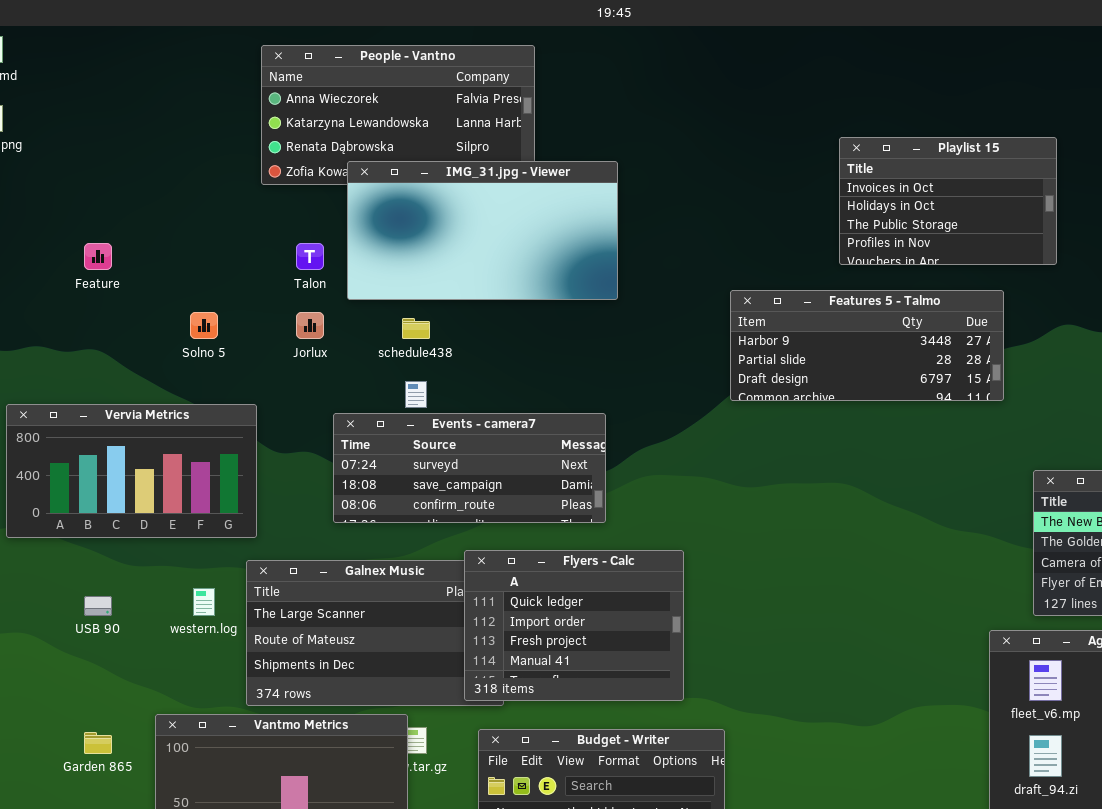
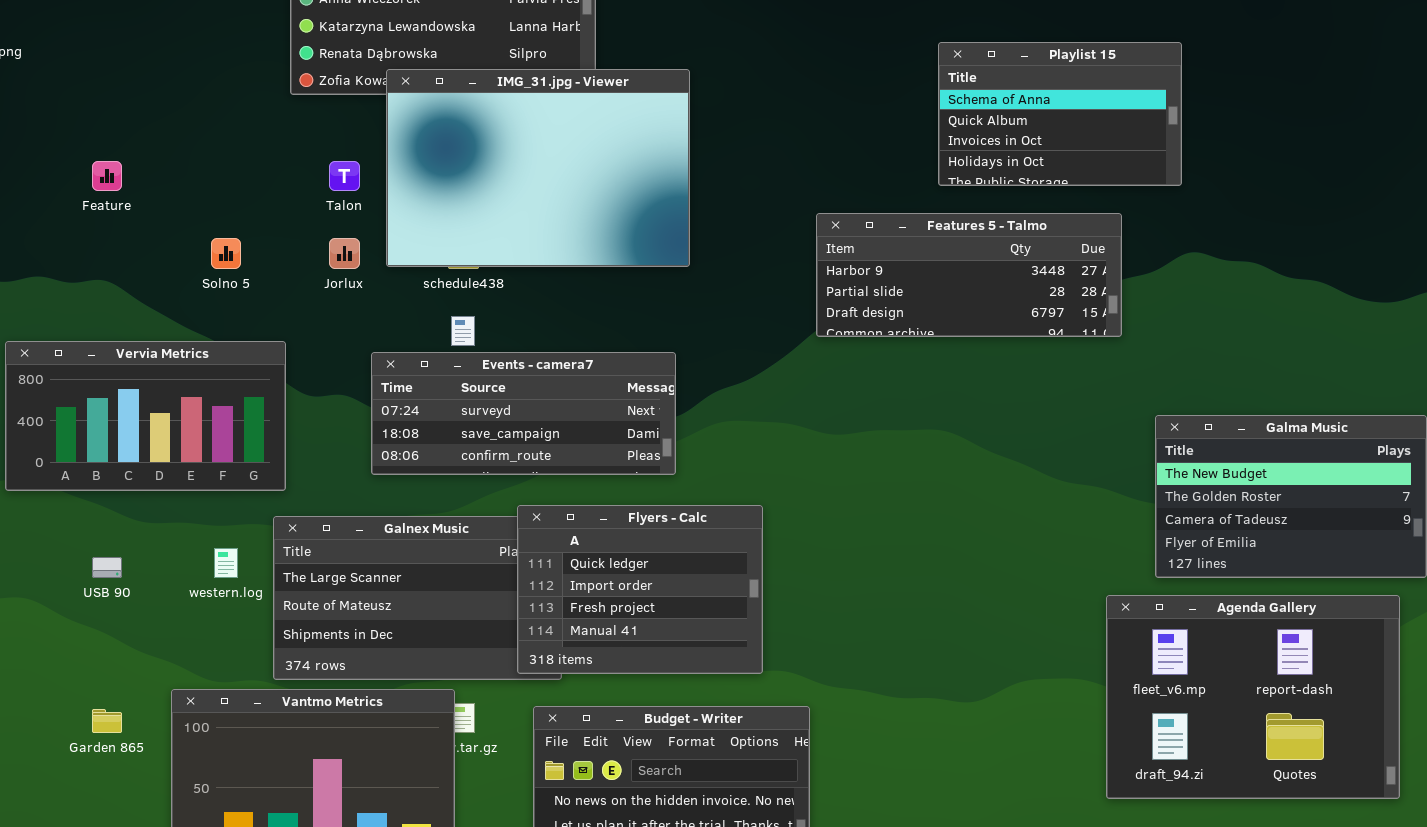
Playlist 15: [839,137,1057,265] -> [938,42,1182,186], scrolled up 2 rows
IMG_31.jpg - Viewer: [347,161,618,300] -> [386,69,690,267], resized

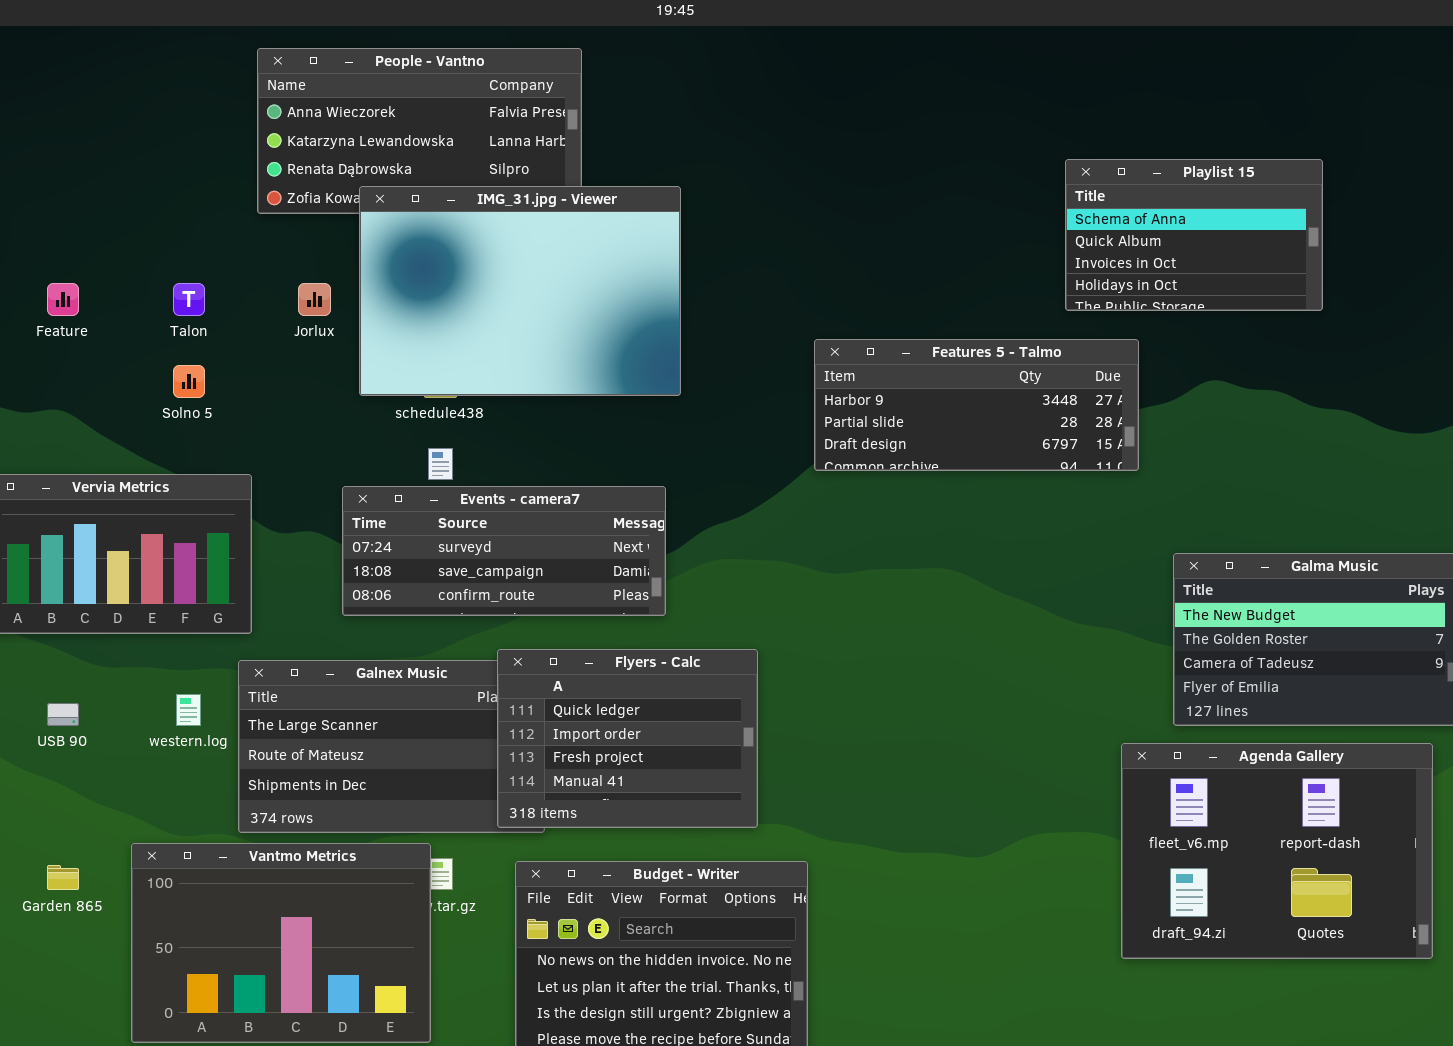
Playlist 15: [938,42,1182,186] -> [1065,159,1323,311], moved
Talon: [329,161,360,191] -> [173,283,205,316], moved
Jorlux: [329,238,360,269] -> [298,283,331,316], moved

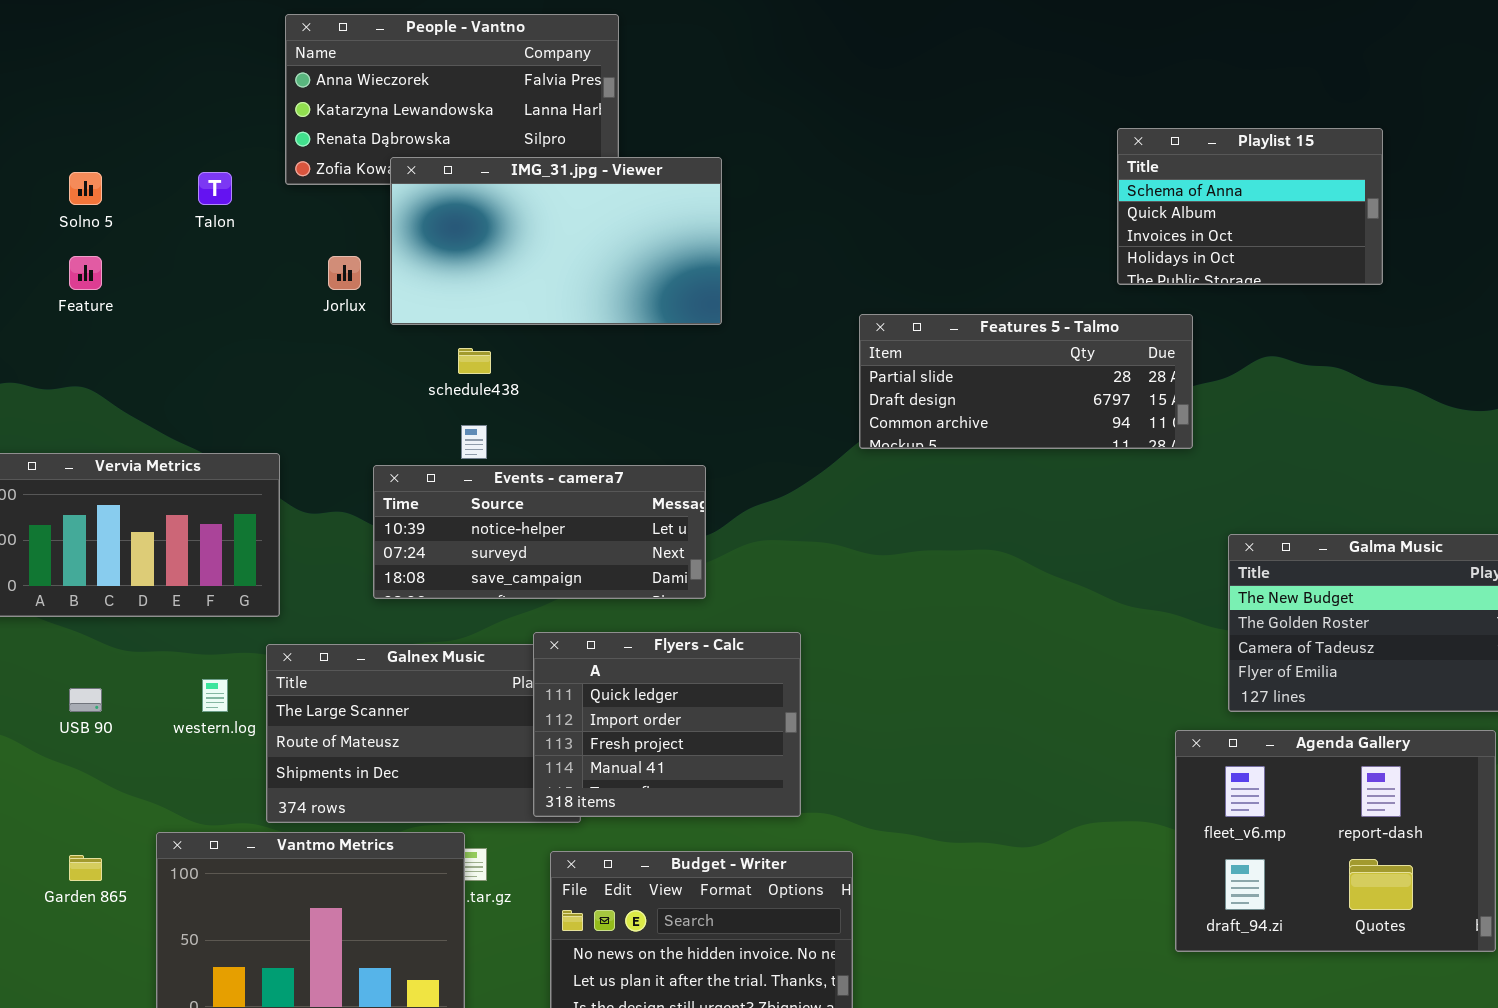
IMG_31.jpg - Viewer: [359,186,681,396] -> [390,157,722,325], resized
Talon: [173,283,205,316] -> [198,172,232,205], moved
Features 5 - Talmo: [814,339,1139,471] -> [859,314,1193,449], scrolled down 1 row
Solno 5: [173,365,205,398] -> [69,172,102,205], moved
Events - camera7: [342,486,666,616] -> [373,465,706,599], scrolled up 1 row

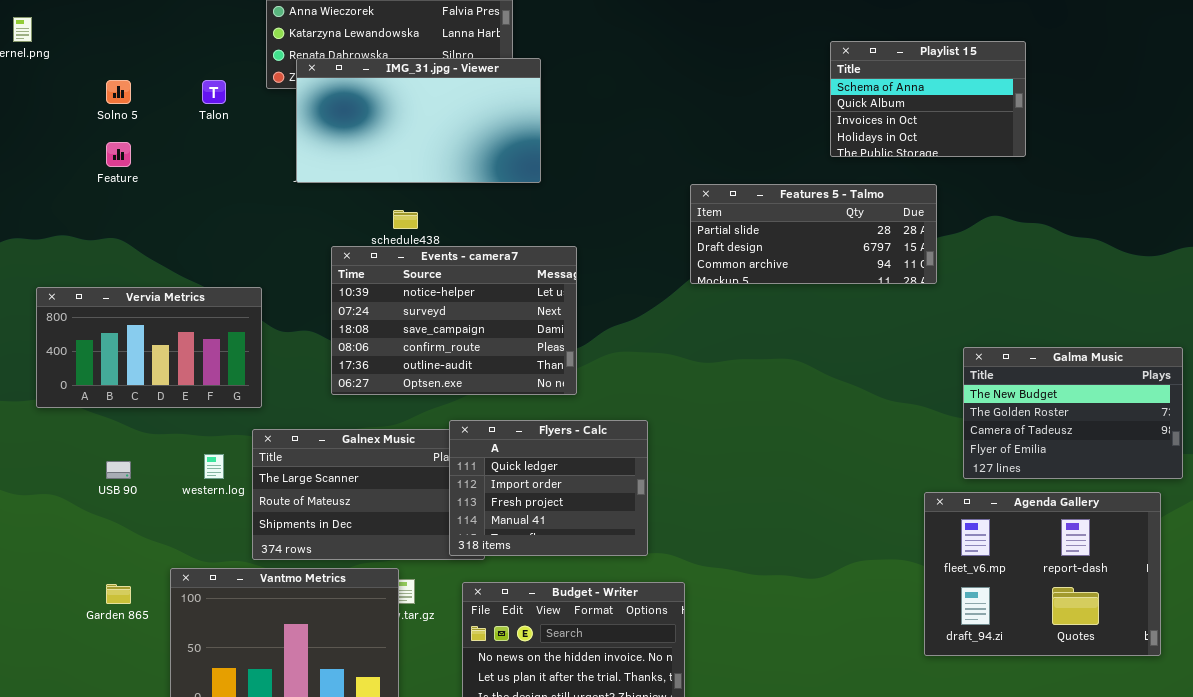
Playlist 15: [1117,128,1383,285] -> [830,41,1026,157], moved
IMG_31.jpg - Viewer: [390,157,722,325] -> [296,58,541,183], moved
Events - camera7: [373,465,706,599] -> [331,246,577,395], resized

